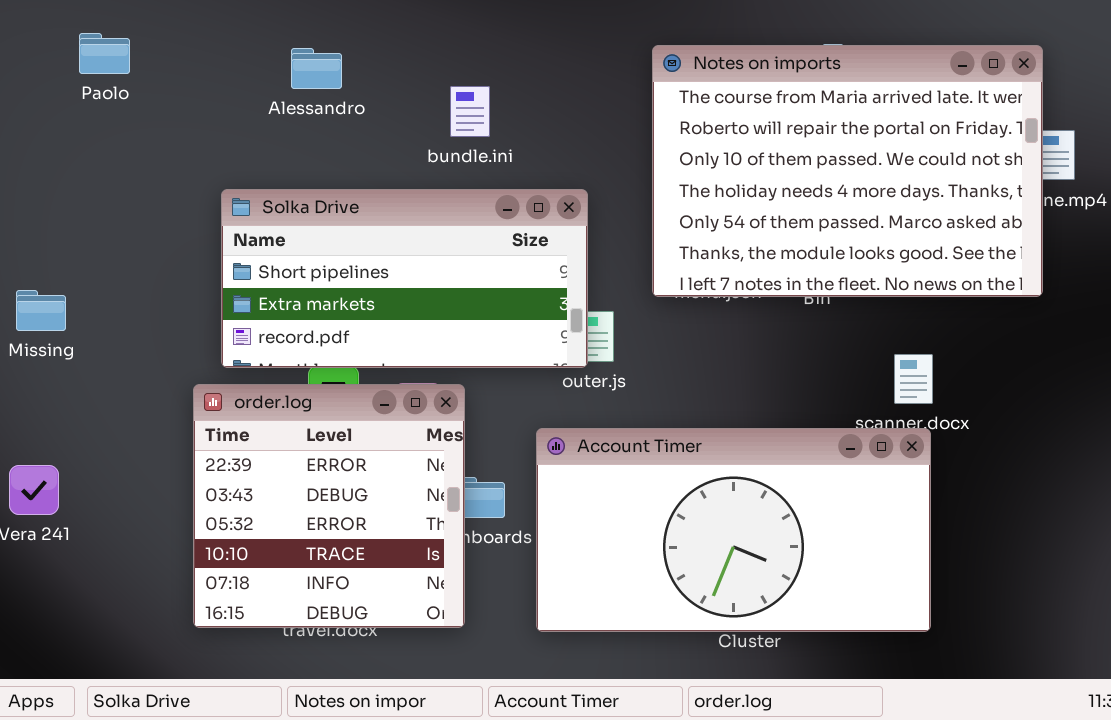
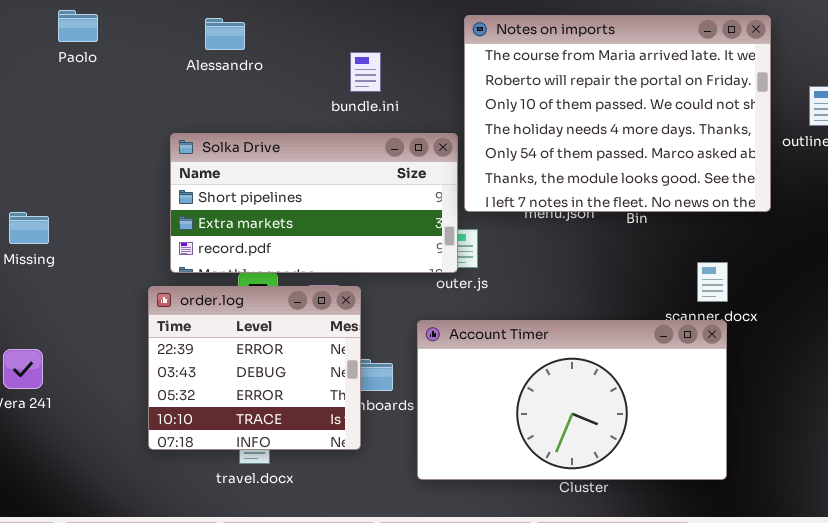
Notes on imports: [652,45,1043,297] -> [464,15,771,212], moved
Alessandro: [291,48,342,89] -> [205,18,245,50], moved
order.log: [193,384,465,628] -> [148,286,361,450], resized

